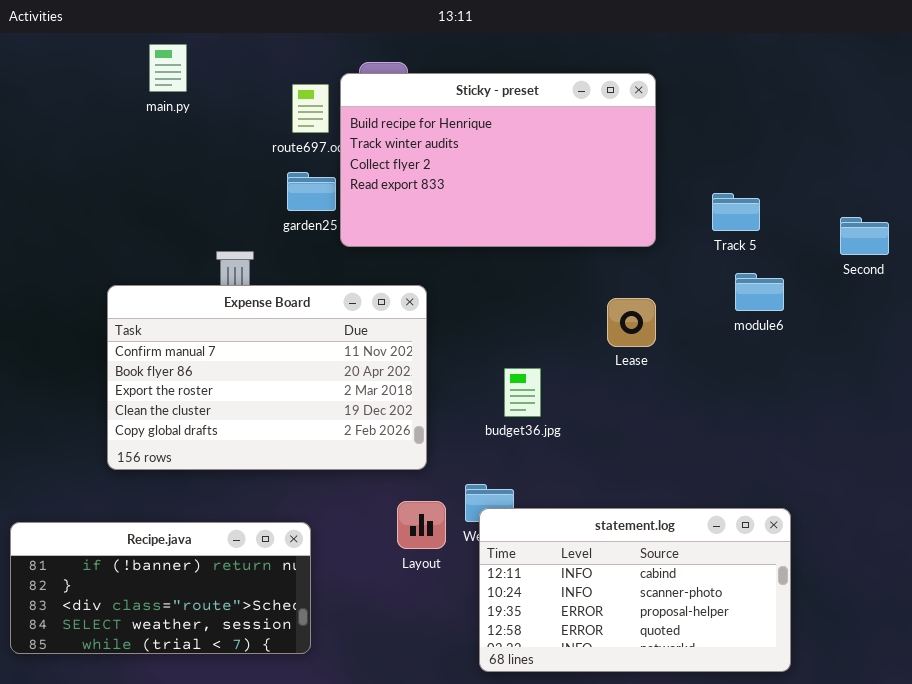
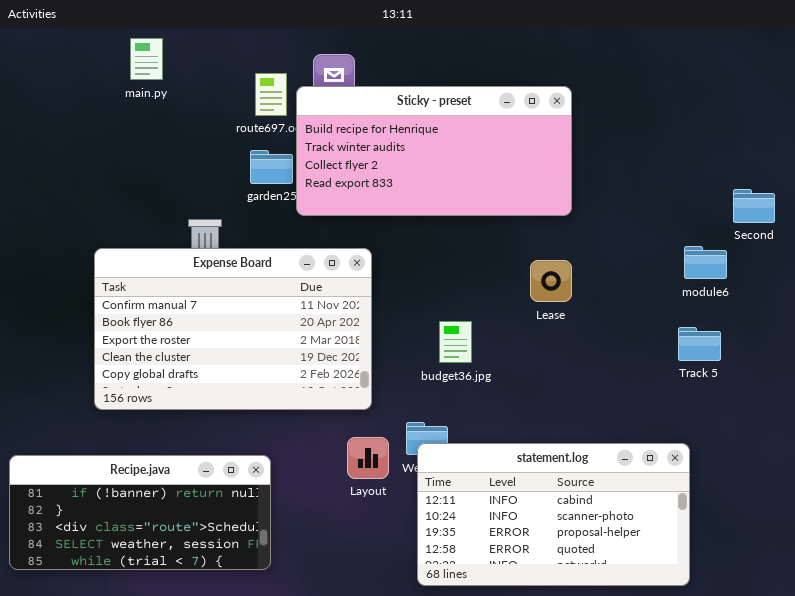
Sticky - preset: [340,73,656,247] -> [296,86,572,216], resized
Track 5: [712,193,760,231] -> [678,327,721,361], moved
module6: [735,273,784,311] -> [684,246,727,279], moved

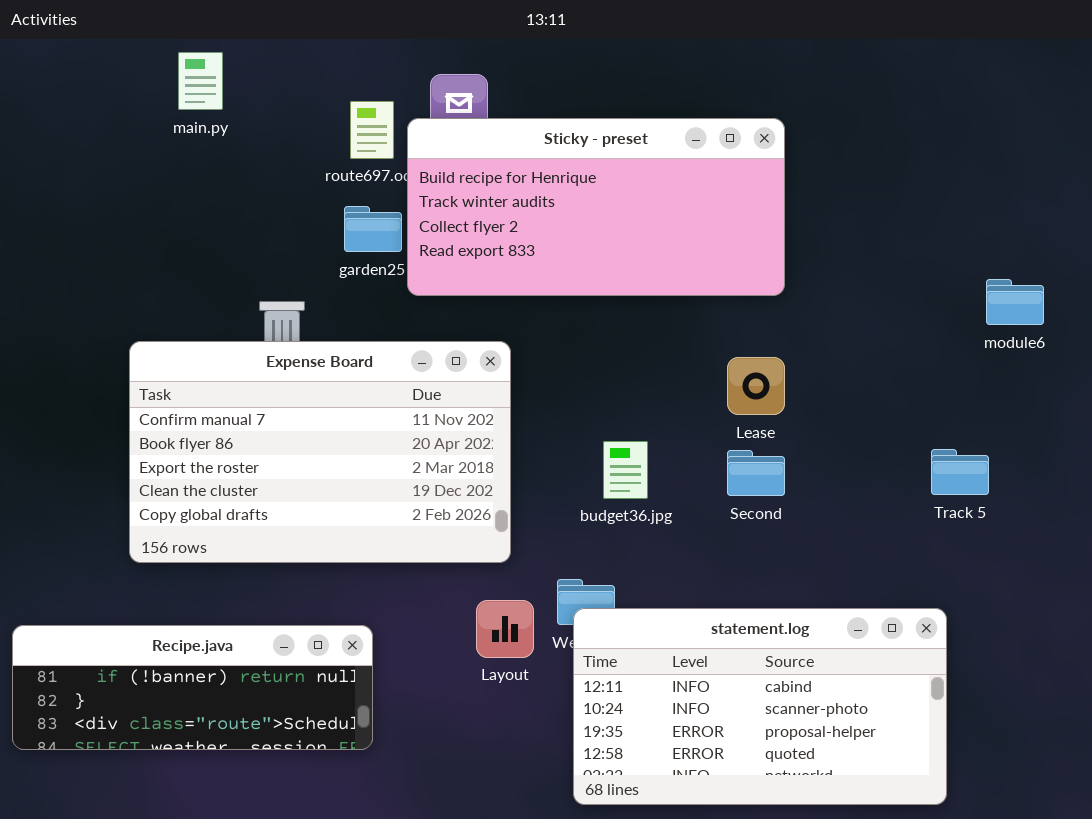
Second: [733,189,775,223] -> [727,450,785,496], moved
module6: [684,246,727,279] -> [986,279,1044,325], moved
Recipe.java: [9,455,271,570] -> [12,625,373,750], resized

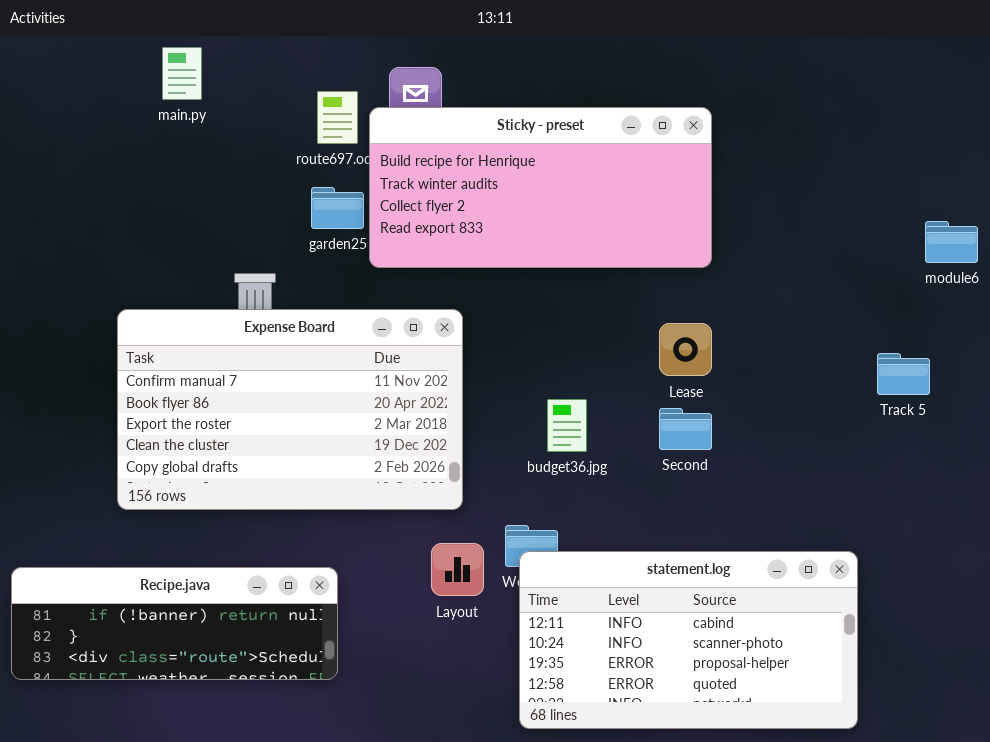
module6: [986,279,1044,325] -> [925,221,978,263], moved
Track 5: [931,449,989,495] -> [877,353,930,395], moved

